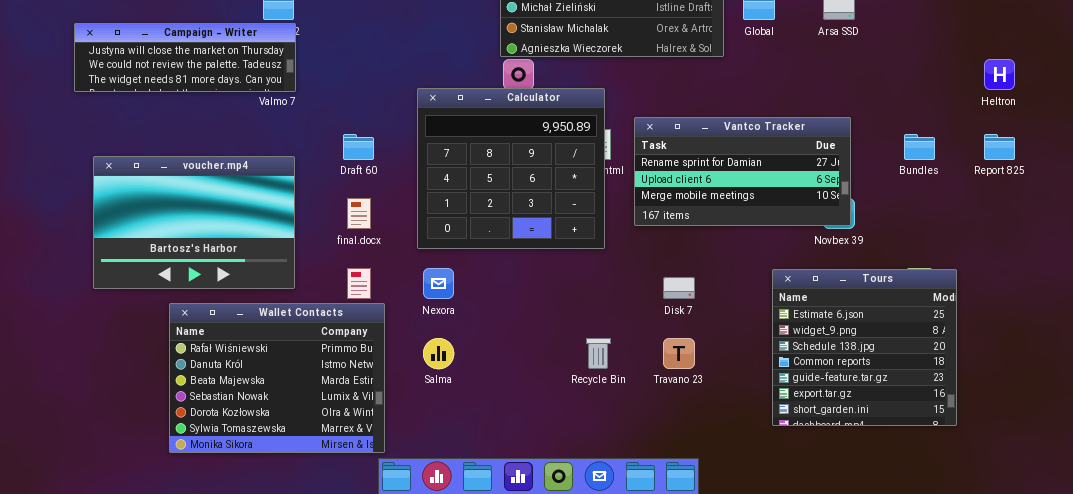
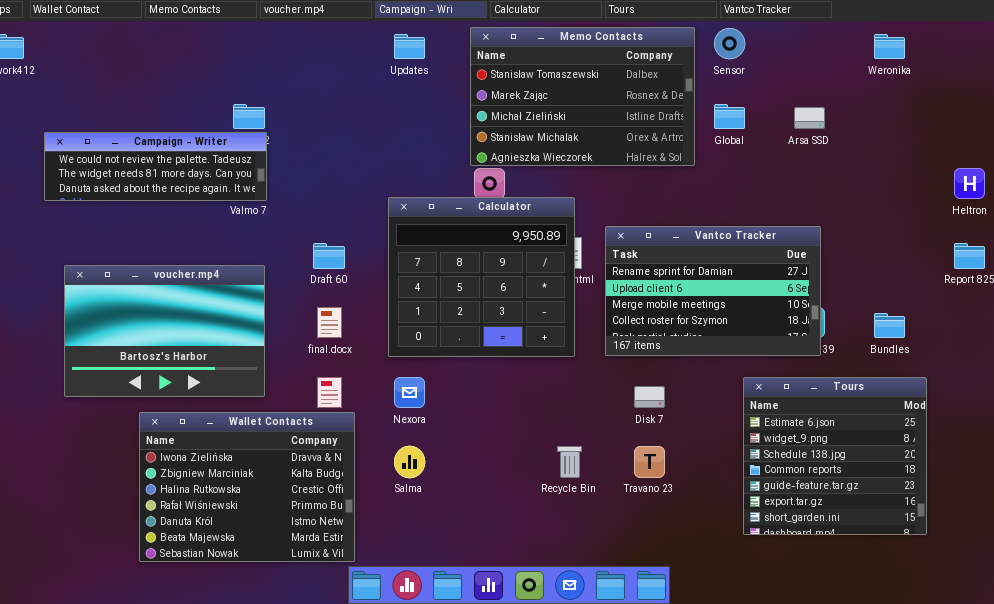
Campaign - Writer: [74,23,296,92] -> [44,132,267,201], scrolled down 1 row
Vantco Tracker: [634,117,851,226] -> [605,226,821,356], resized
Bundles: [904,134,935,160] -> [874,313,905,338], moved
Wallet Contacts: [169,303,385,453] -> [139,412,355,562], scrolled up 3 rows

